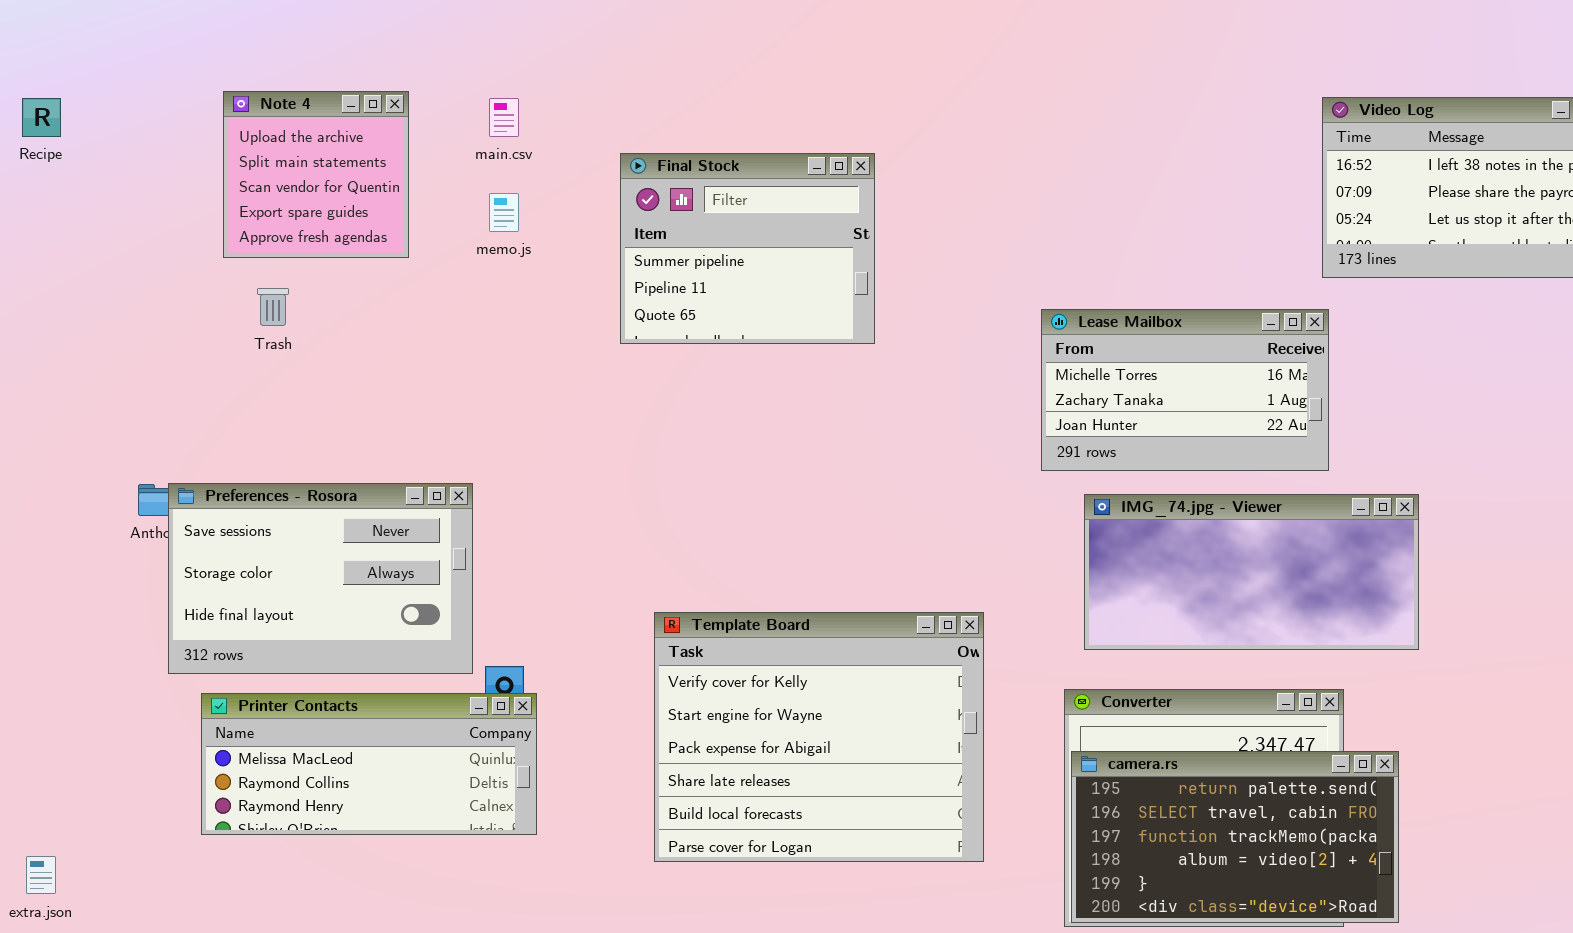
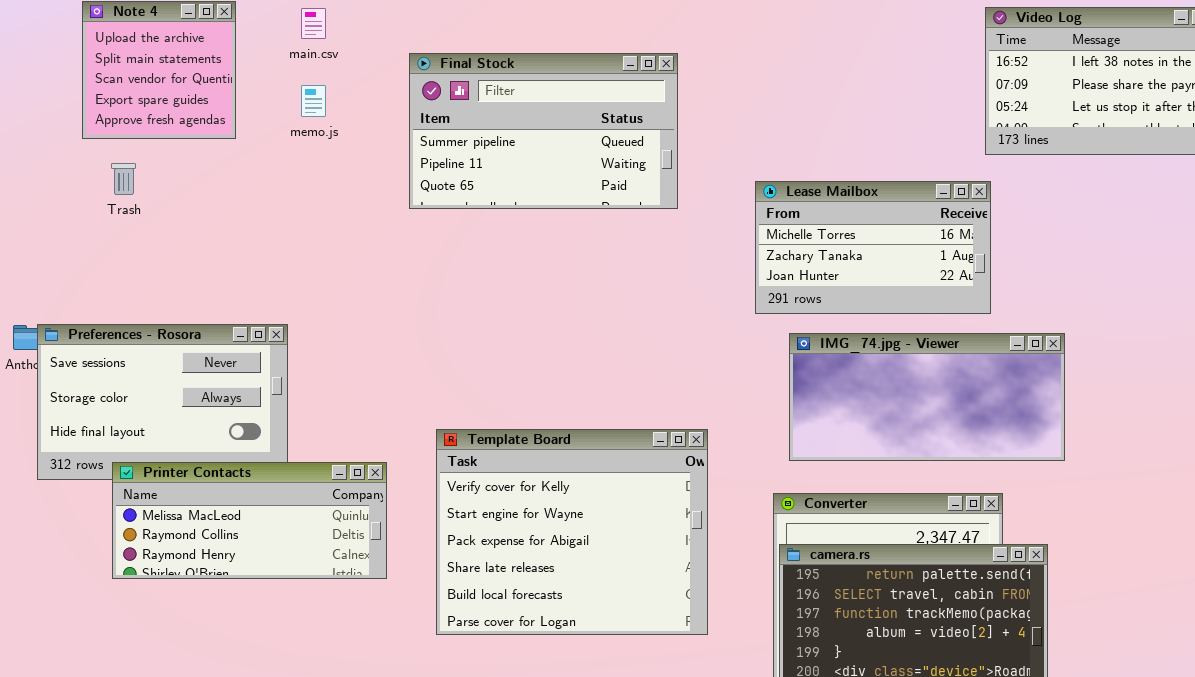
Final Stock: [620,153,875,344] -> [409,53,678,209], resized
Printer Contacts: [201,693,537,835] -> [112,462,387,579], moved

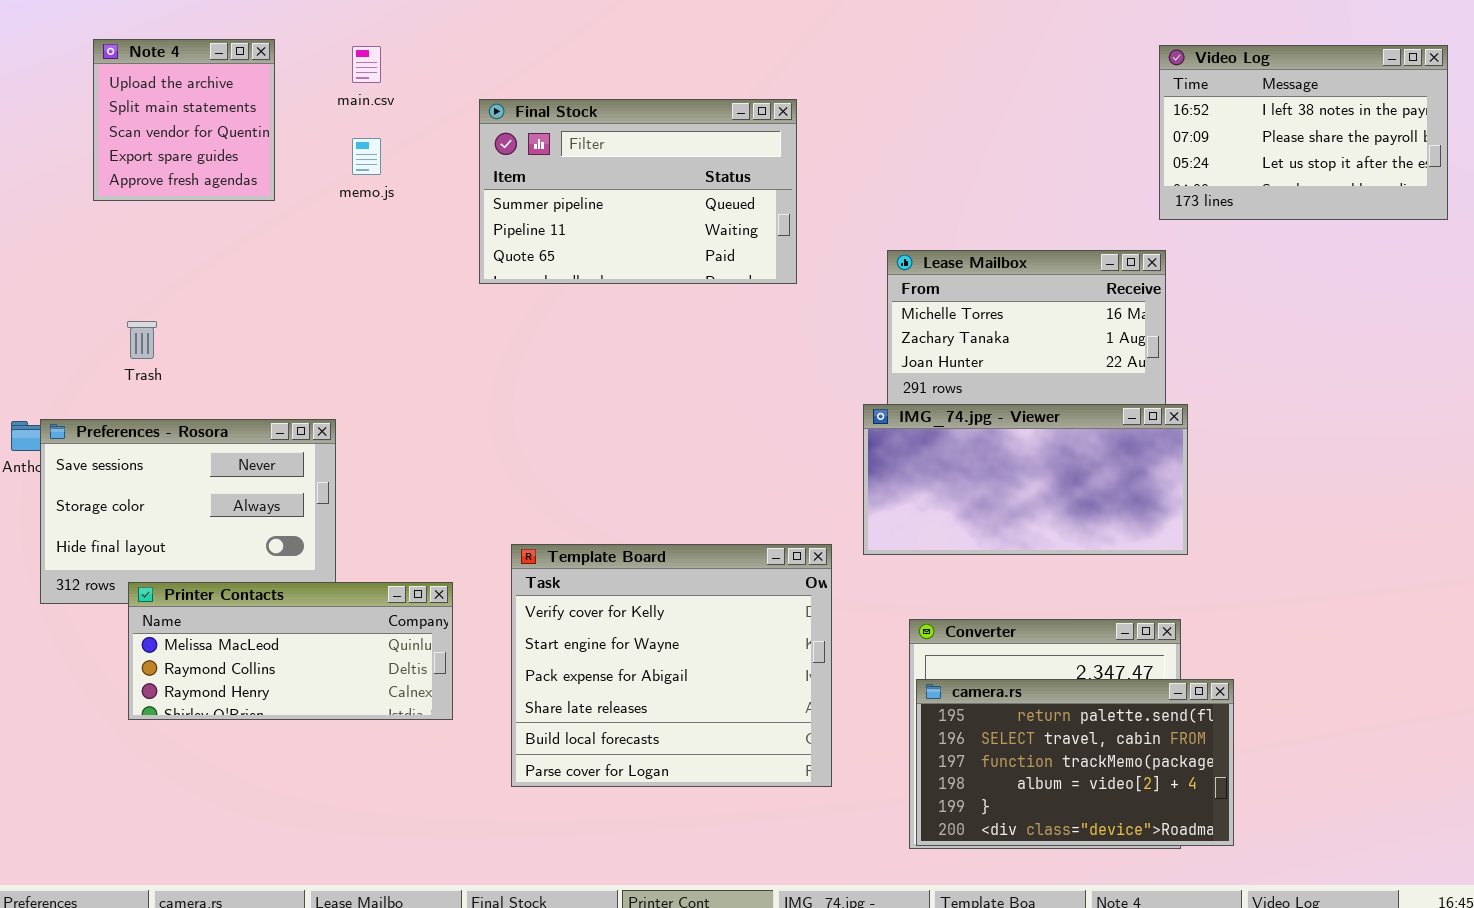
Trash: [111,163,136,195] -> [127,321,157,359], moved
IMG_74.jpg - Viewer: [789,333,1065,461] -> [863,404,1188,555], moved

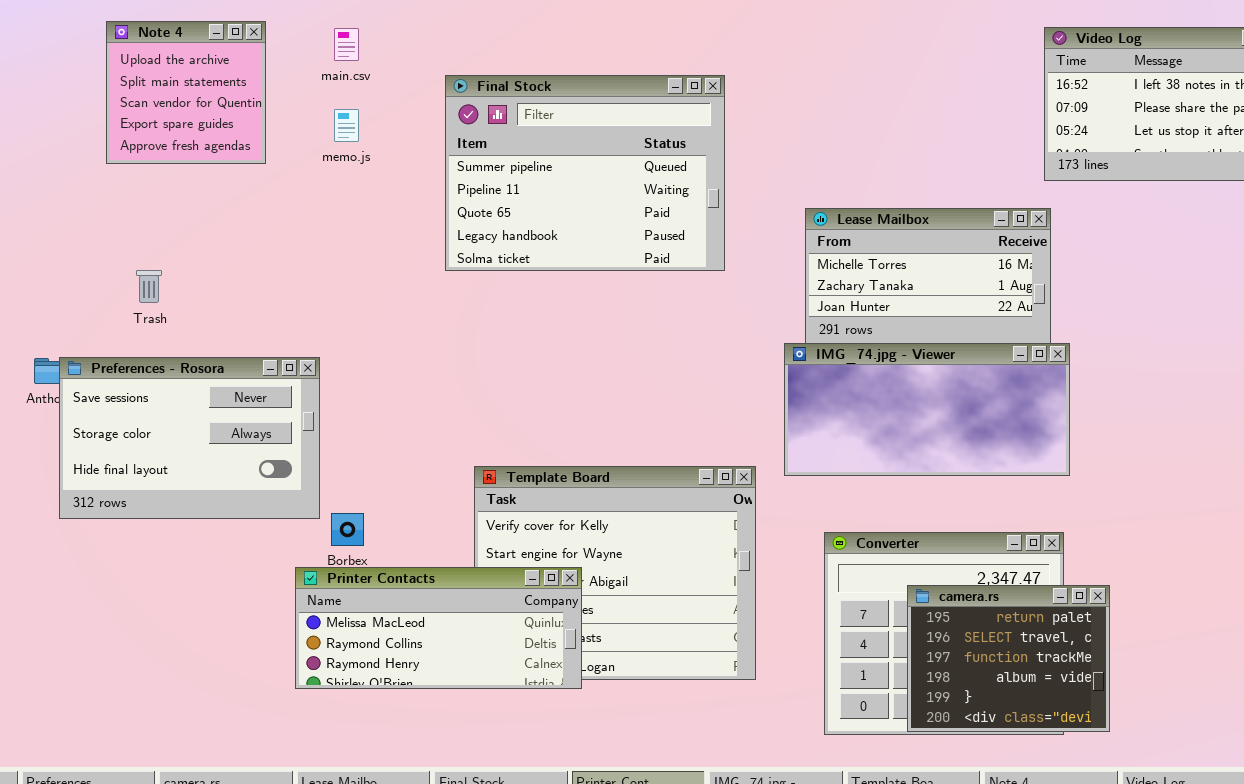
Final Stock: [479,99,797,284] -> [445,75,725,271], resized
Printer Contacts: [128,582,453,720] -> [295,567,582,689], moved
camera.rs: [916,679,1234,846] -> [907,585,1110,732], resized

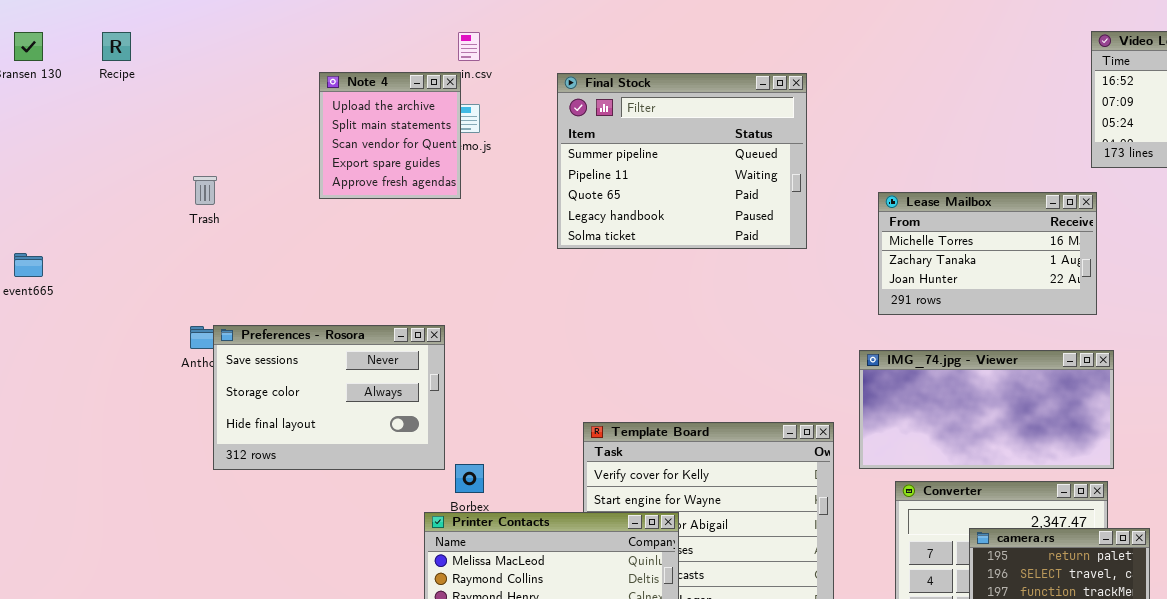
Note 4: [106,21,266,164] -> [319,72,461,199], moved
Trash: [136,270,162,303] -> [193,176,217,205], moved
IMG_74.jpg - Viewer: [784,343,1070,476] -> [859,350,1114,469], moved

